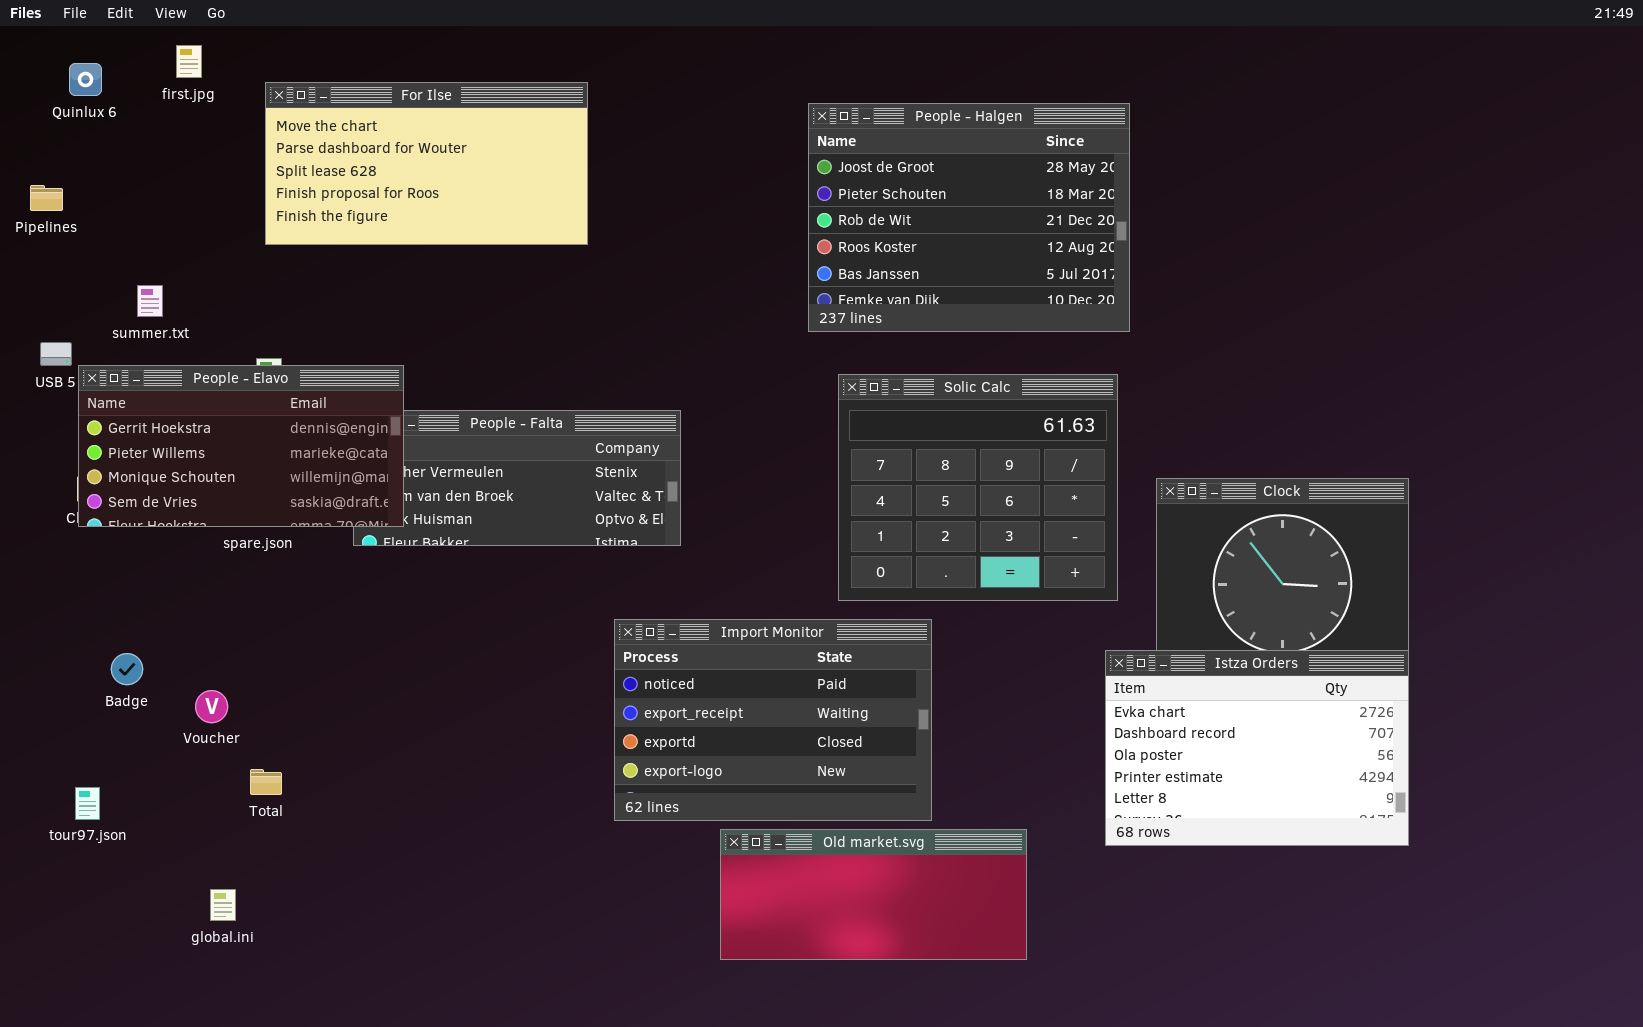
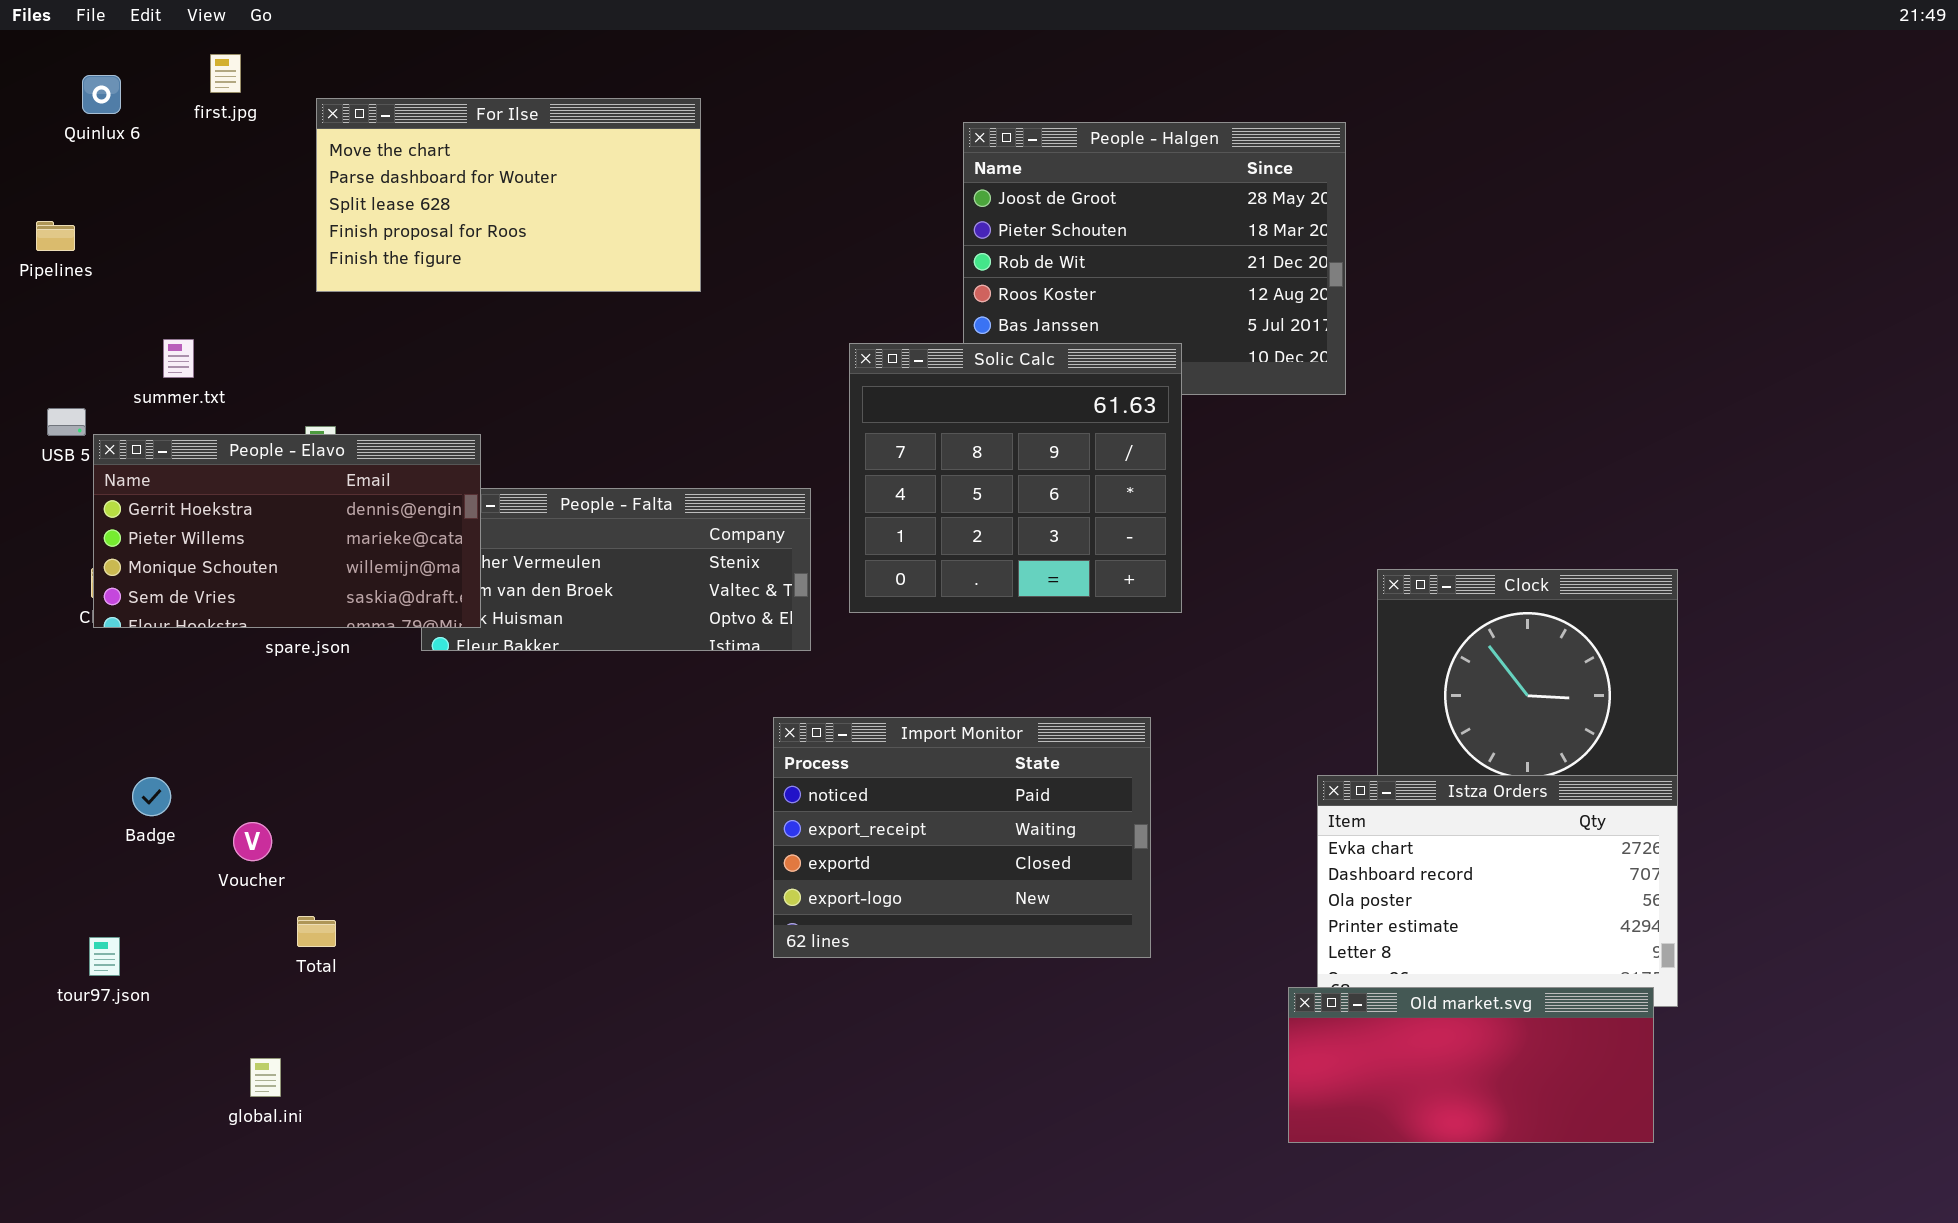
Solic Calc: [838,374,1118,601] -> [849,343,1182,613], moved
Import Monitor: [614,619,932,821] -> [773,717,1151,958], moved
Old market.svg: [720,829,1027,960] -> [1288,987,1654,1143], moved

